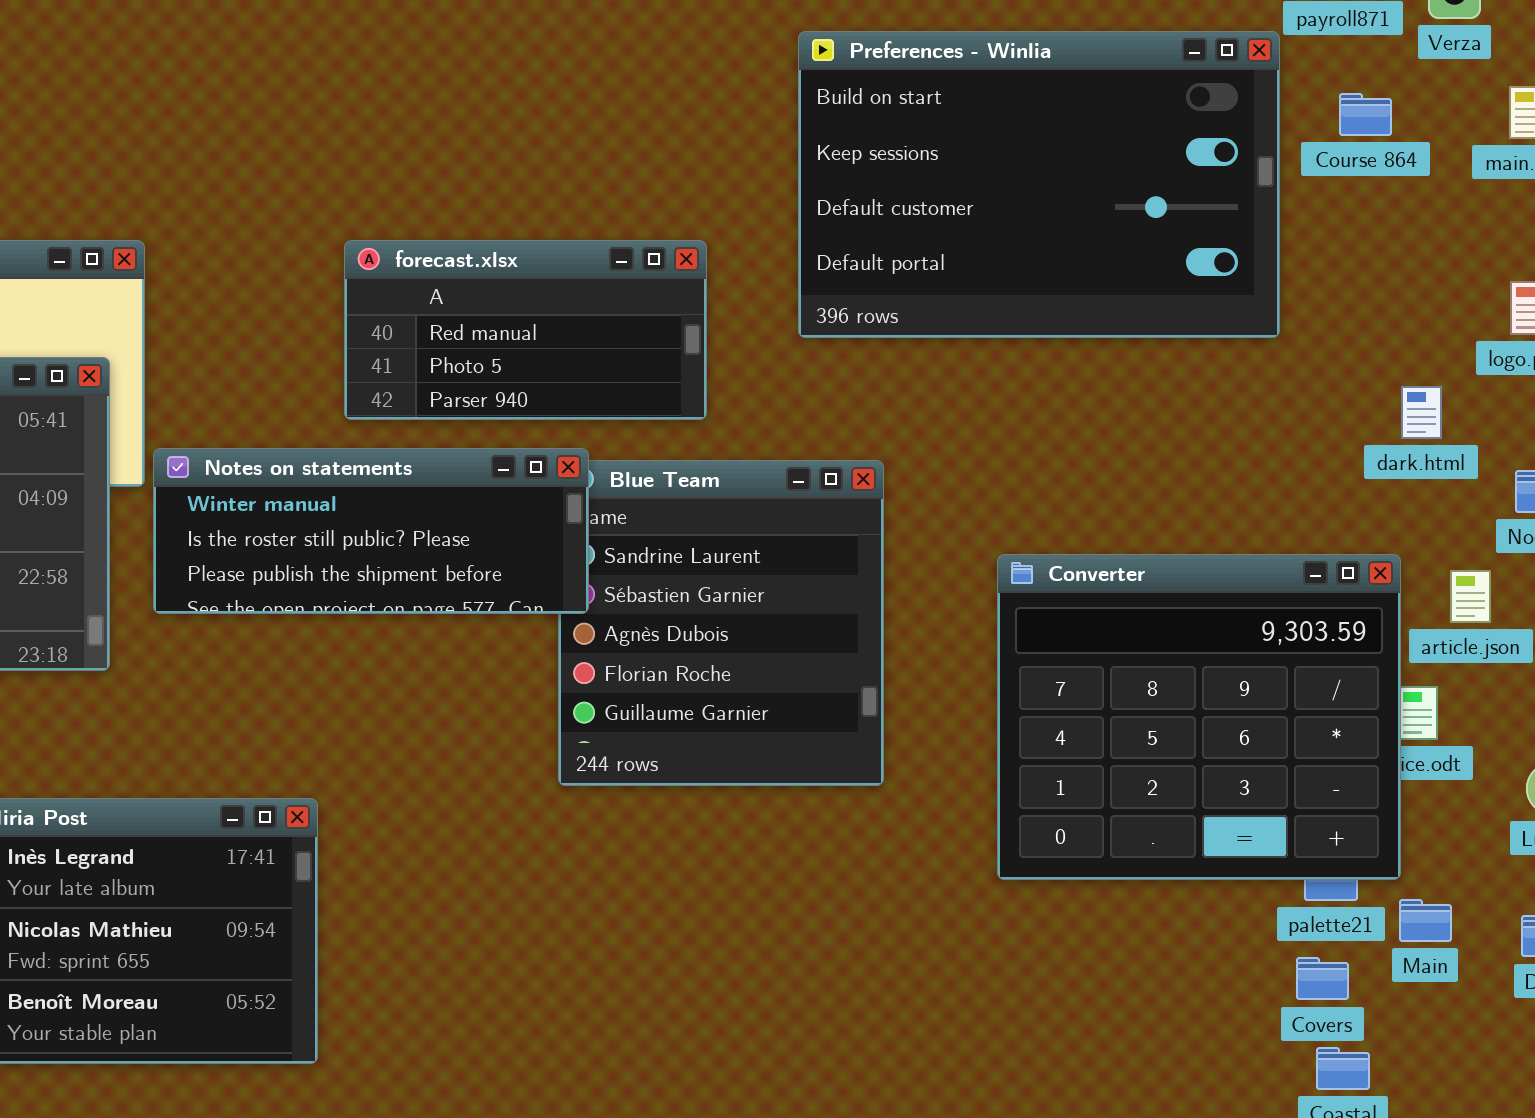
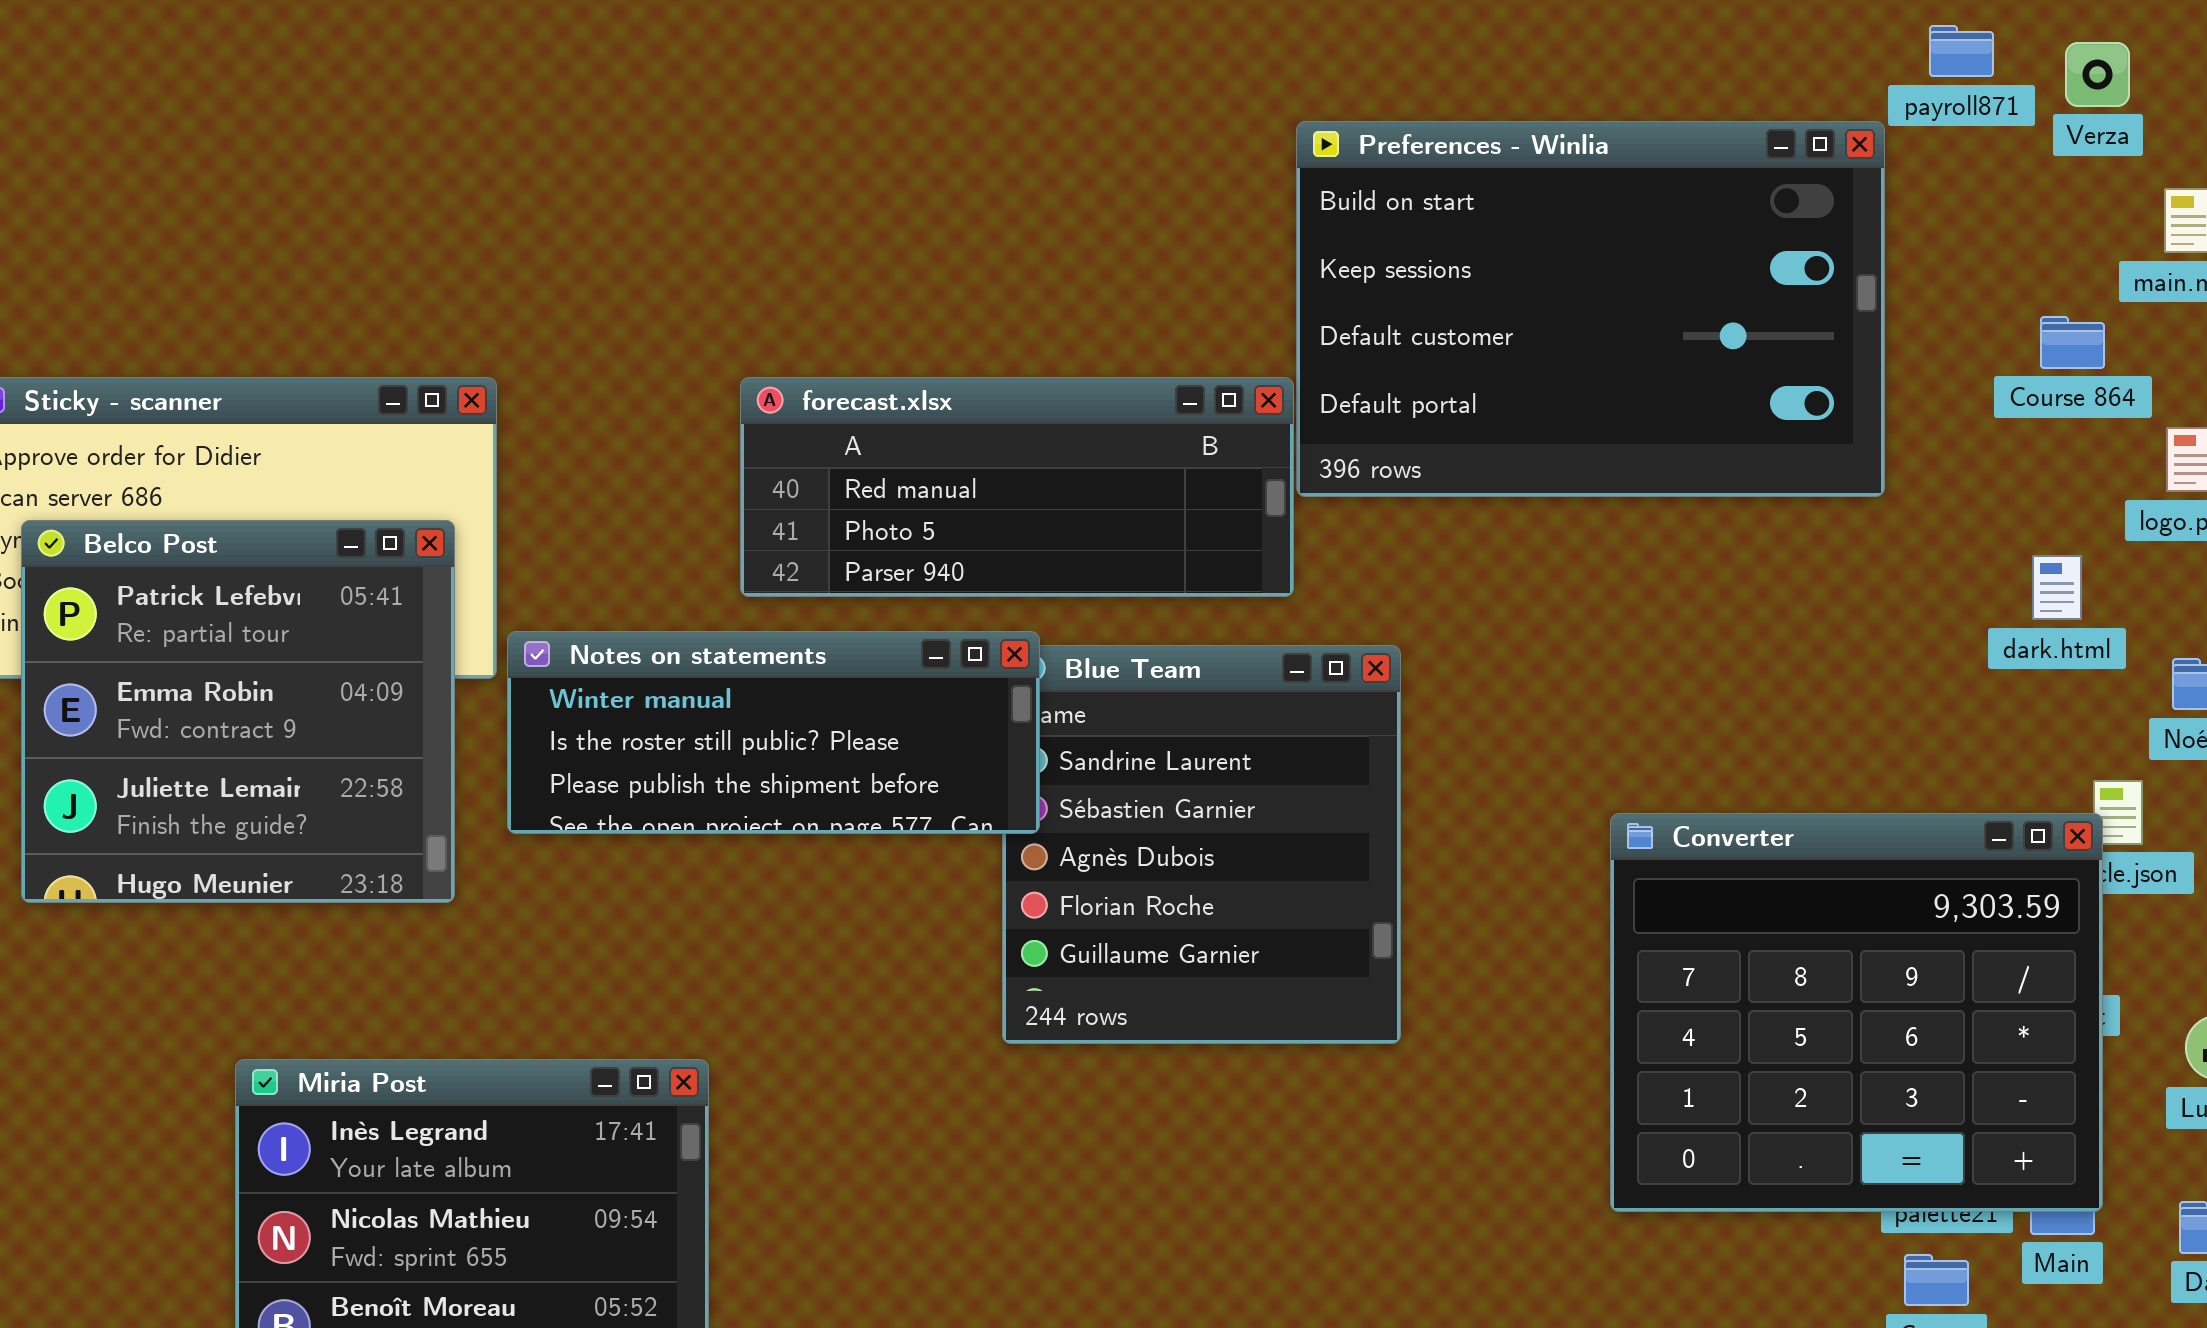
Course 864: [1339,93,1392,136] -> [2040,316,2105,369], moved
forecast.xlsx: [344,240,707,420] -> [740,377,1294,597], resized
Converter: [997,554,1401,880] -> [1610,813,2103,1212], moved

